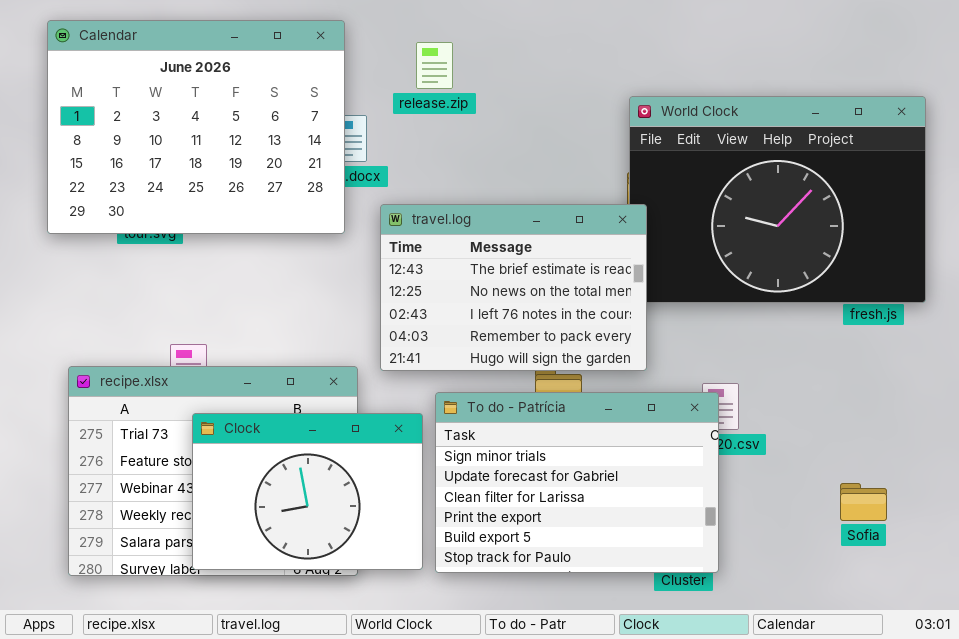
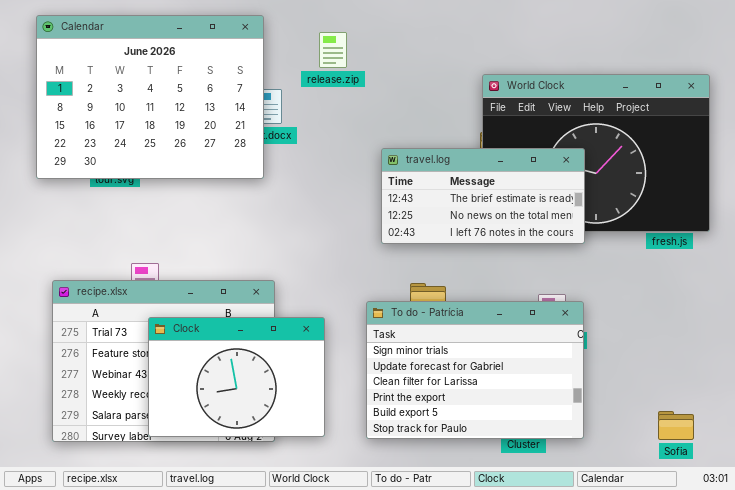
travel.log: [380,204,647,371] -> [381,148,585,244], moved, resized
To do - Patrícia: [435,392,719,573] -> [366,301,584,439], moved
Sofia: [840,483,887,521] -> [658,411,694,440], moved

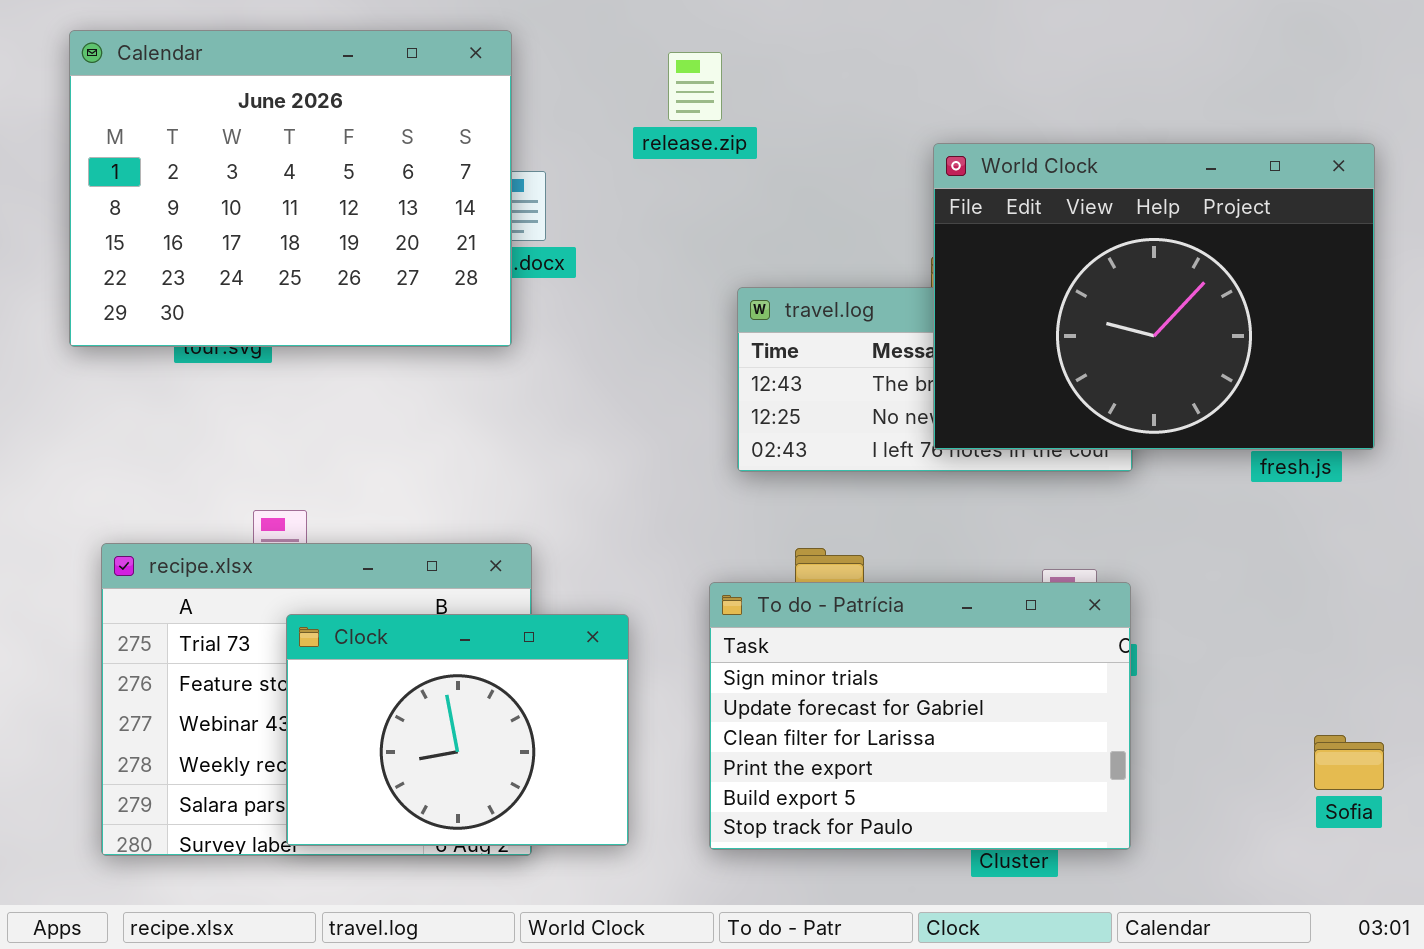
release.zip: [319,32,347,68] -> [668,52,722,121], moved
World Clock: [482,74,710,232] -> [933,143,1375,450], raised
Sofia: [658,411,694,440] -> [1314,735,1384,790], moved

